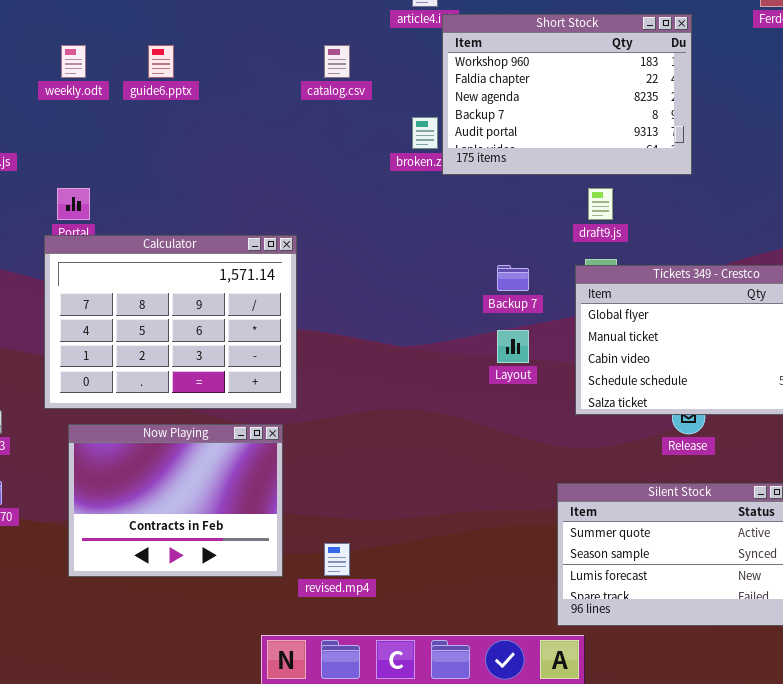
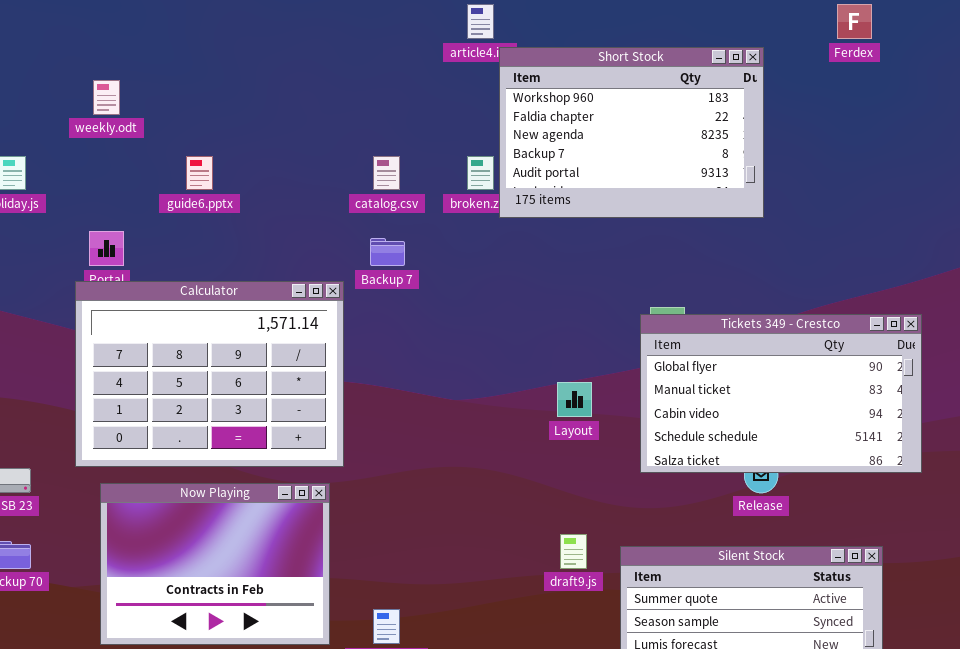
guide6.pptx: [148,45,174,78] -> [186,156,213,190], moved
catalog.csv: [324,45,350,78] -> [373,156,400,190], moved
draft9.js: [588,188,613,220] -> [560,534,587,569], moved
Backup 7: [497,265,529,291] -> [370,238,405,266], moved

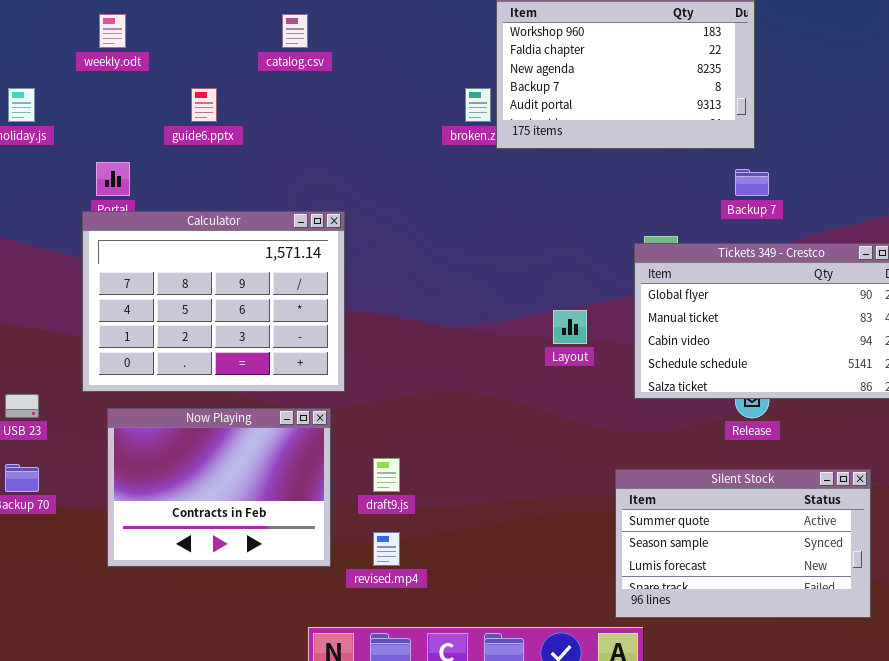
catalog.csv: [373,156,400,190] -> [282,14,308,48], moved
Backup 7: [370,238,405,266] -> [735,169,769,196], moved
draft9.js: [560,534,587,569] -> [373,458,400,492], moved

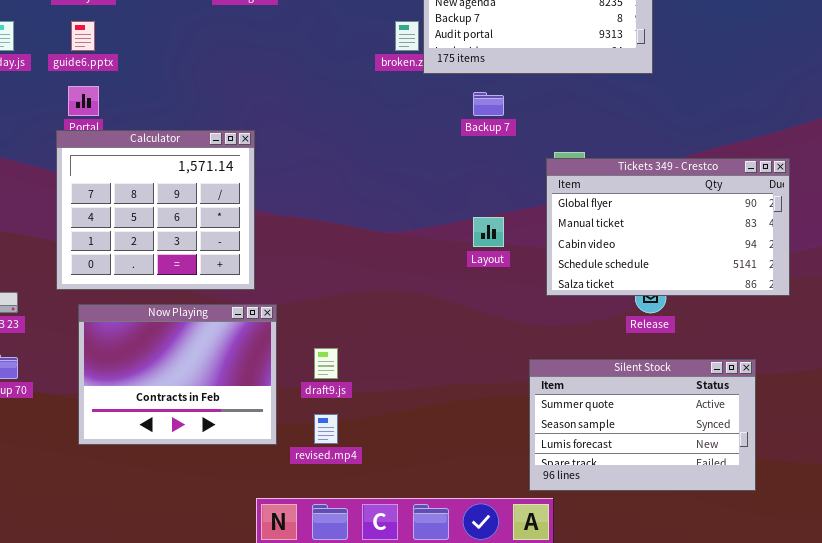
guide6.pptx: [191,88,217,122] -> [71,21,95,51], moved
Backup 7: [735,169,769,196] -> [473,92,504,116], moved
Calculator: [82,211,345,392] -> [56,130,255,290], resized

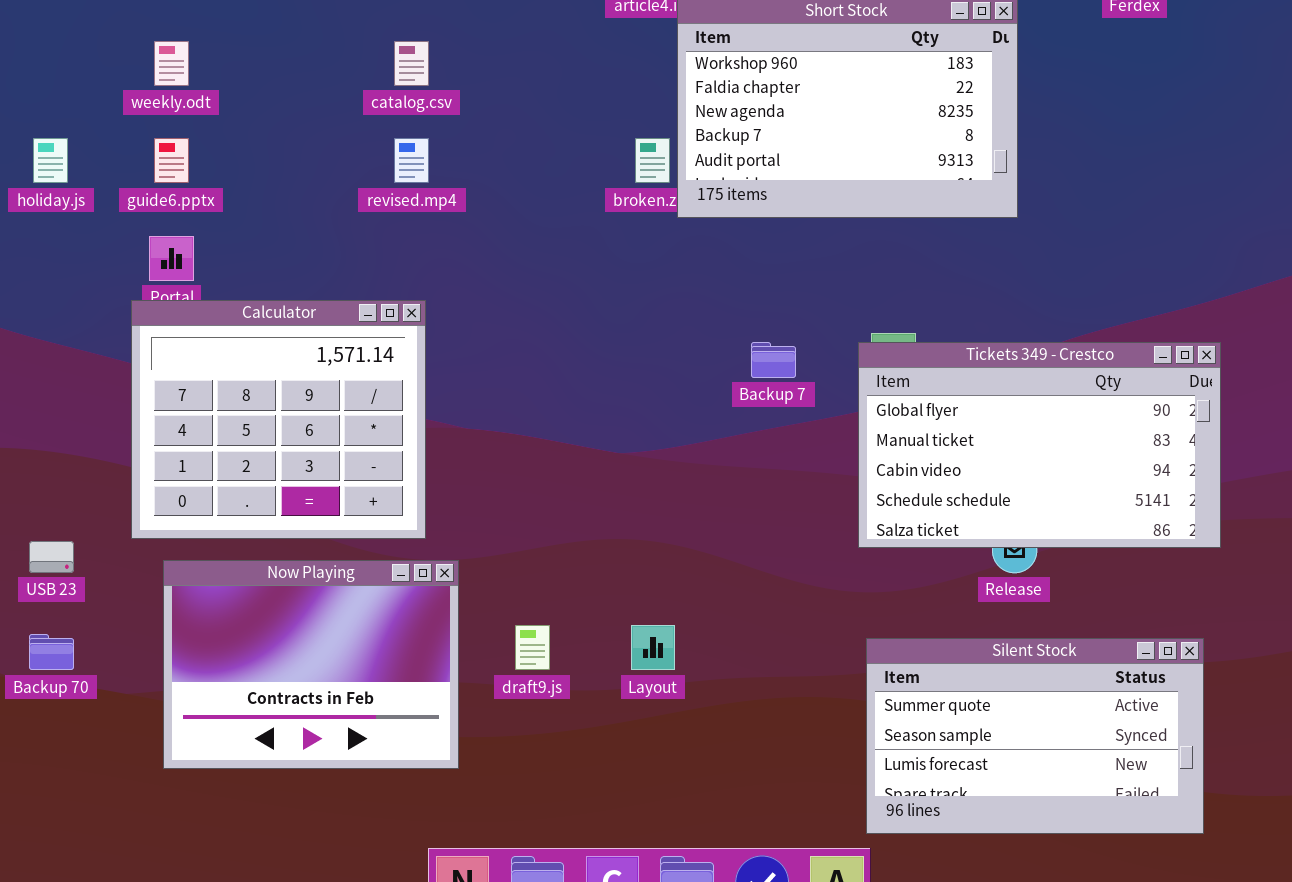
Backup 7: [473,92,504,116] -> [751,342,796,378], moved
Layout: [473,217,504,247] -> [631,625,675,670], moved
Silent Stock: [529,359,756,491] -> [866,638,1204,834], moved
revised.mp4: [314,414,338,444] -> [394,138,429,183], moved

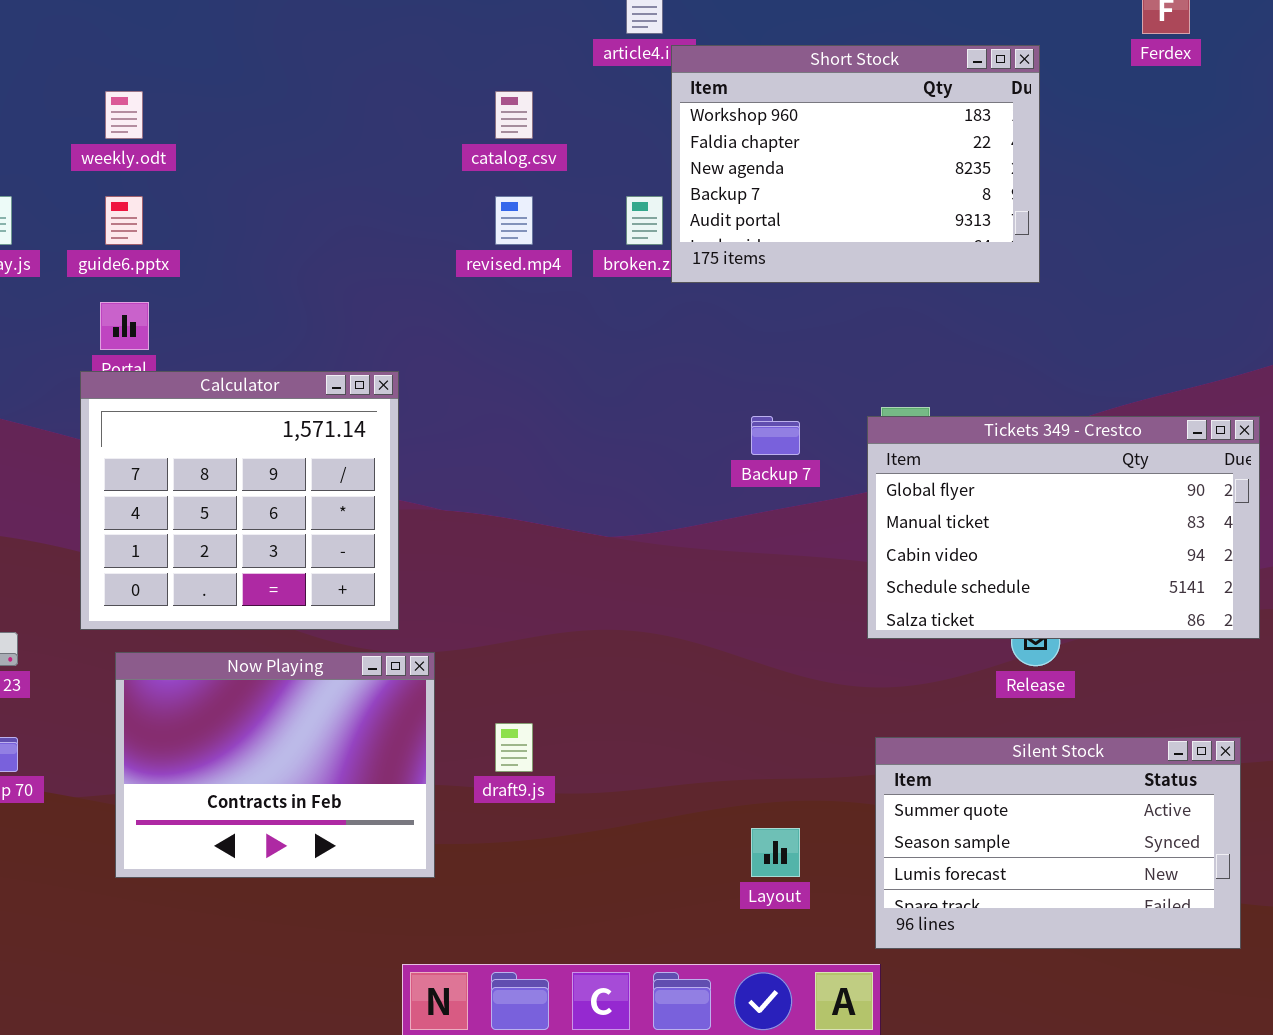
catalog.csv: [394,41,429,86] -> [495,91,533,139], moved
revised.mp4: [394,138,429,183] -> [495,196,533,245], moved
Layout: [631,625,675,670] -> [751,828,800,877], moved

